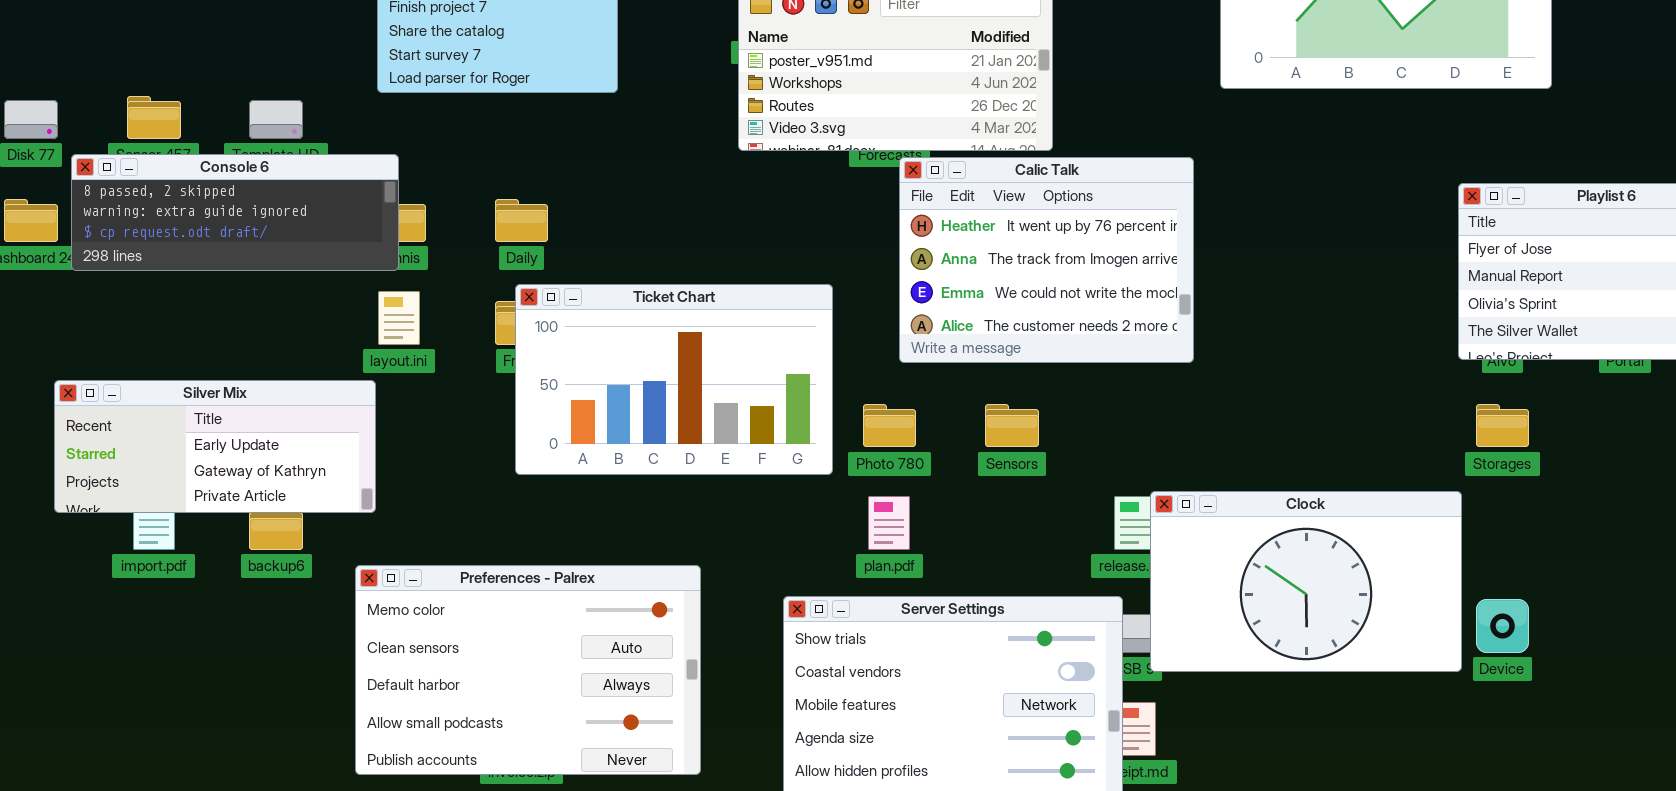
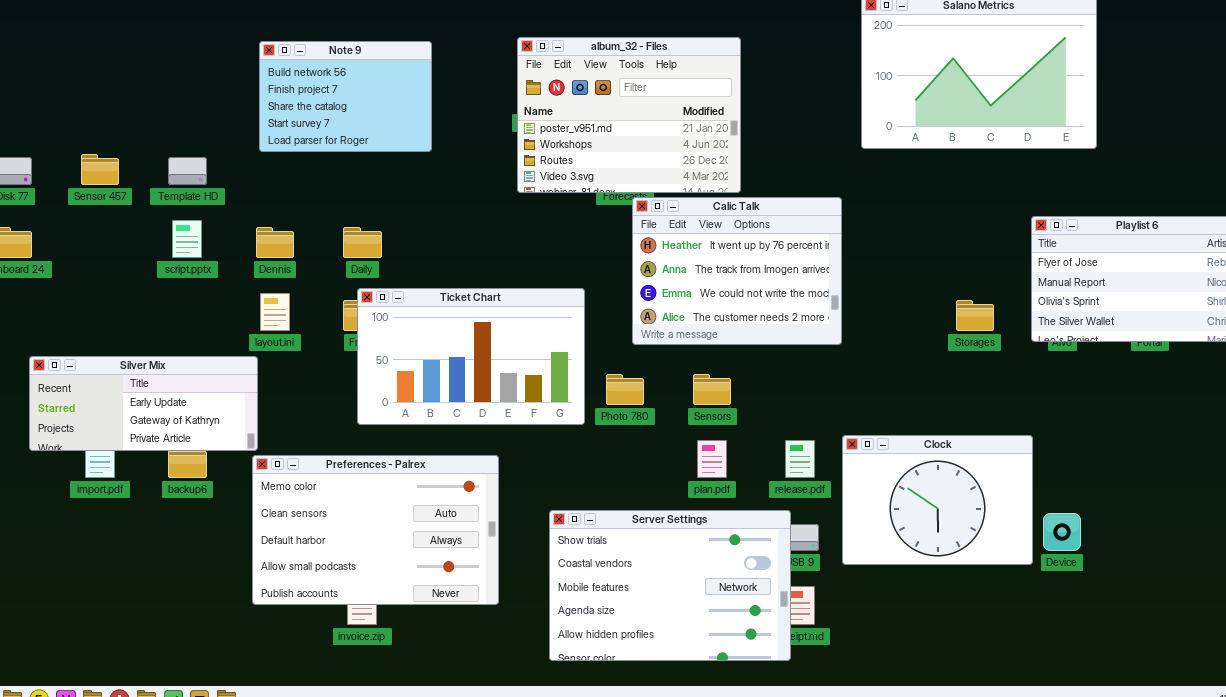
Console 6: [71,154,399,271] -> none, closed
Storages: [1476,404,1529,447] -> [956,300,994,331], moved
Clock: [1150,491,1462,672] -> [842,435,1033,565], resized
plan.pdf: [868,496,910,550] -> [697,440,727,478], moved
Preferences - Palrex: [355,565,701,775] -> [252,455,499,605], moved

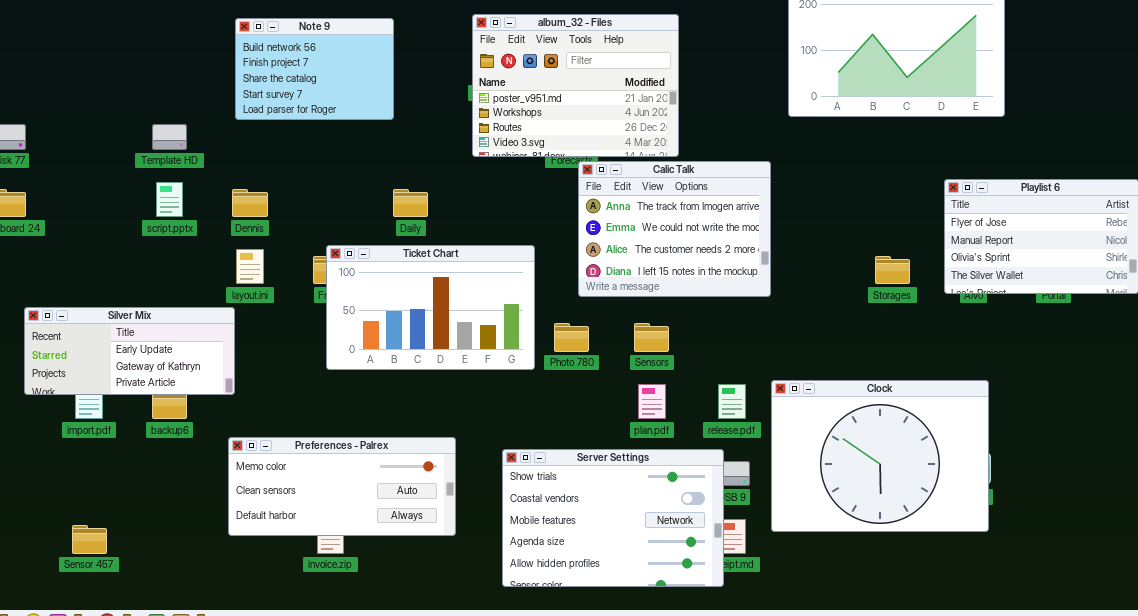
Sensor 457: [81,154,119,185] -> [72,525,107,554], moved
Calic Talk: [632,197,842,345] -> [578,161,771,297], scrolled down 1 row
Daily: [343,227,382,258] -> [393,189,428,217], moved
Clock: [842,435,1033,565] -> [771,380,989,532], resized
Preferences - Palrex: [252,455,499,605] -> [228,437,456,536], resized

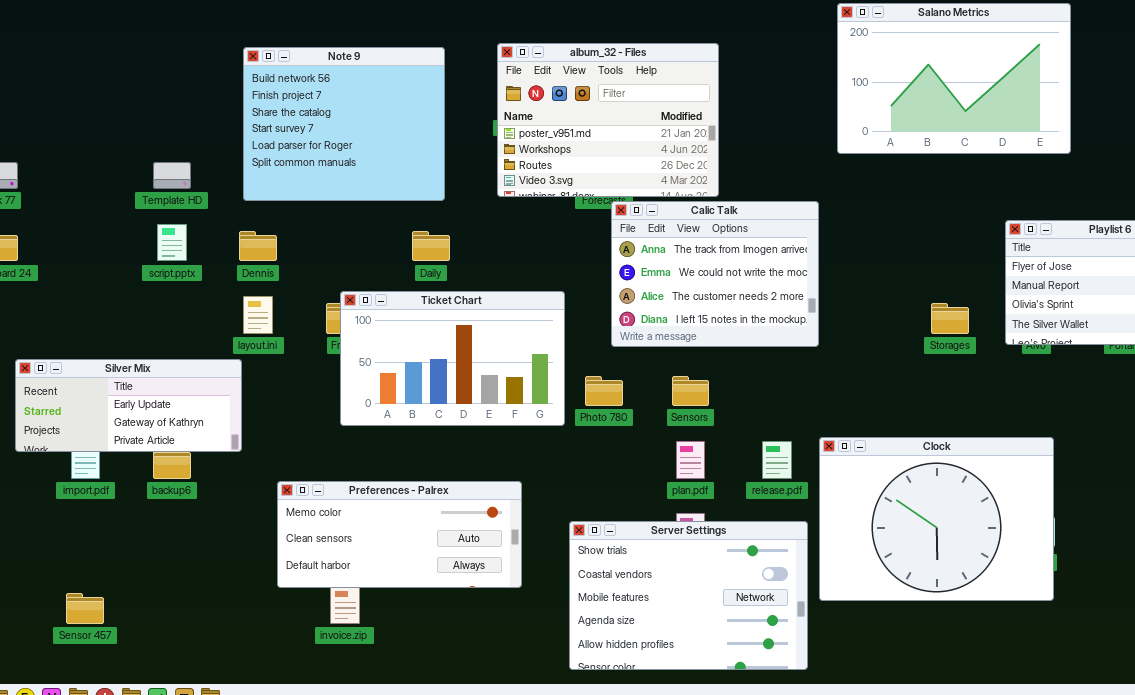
Note 9: [235,18,394,120] -> [243,47,445,201], resized
Preferences - Palrex: [228,437,456,536] -> [277,481,522,588], moved
Server Settings: [502,449,724,587] -> [569,521,808,670], moved

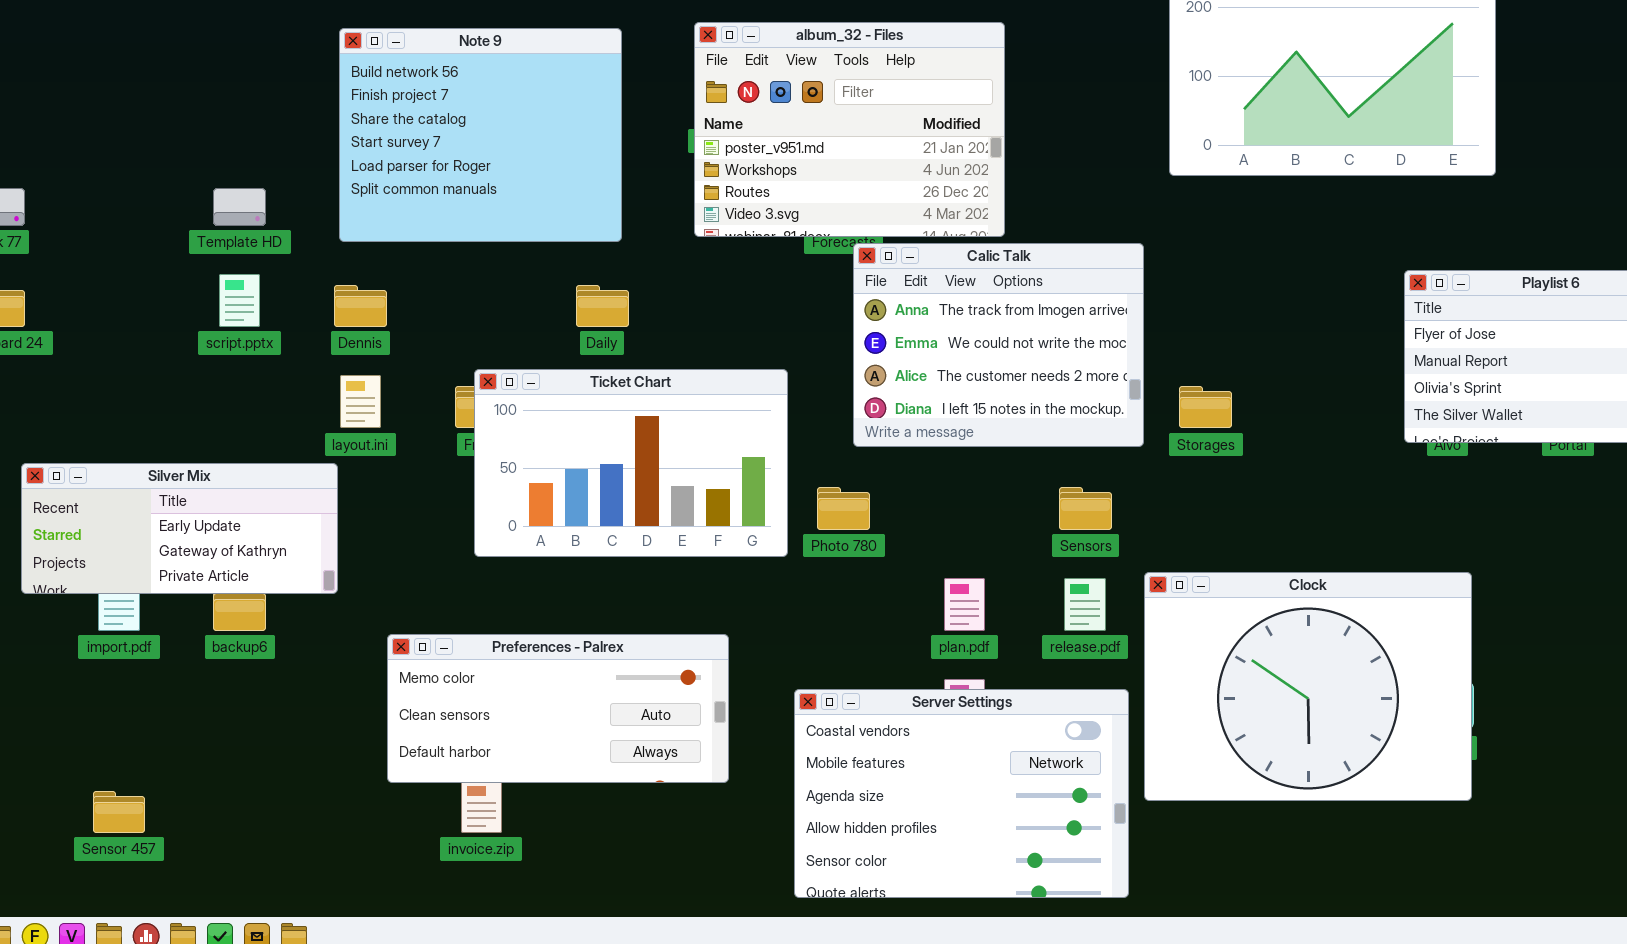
Storages: [931,303,969,334] -> [1179,386,1232,428], moved
Sensors: [672,376,709,406] -> [1059,487,1112,530], moved
Server Settings: [569,521,808,670] -> [794,689,1129,898], scrolled down 1 row

